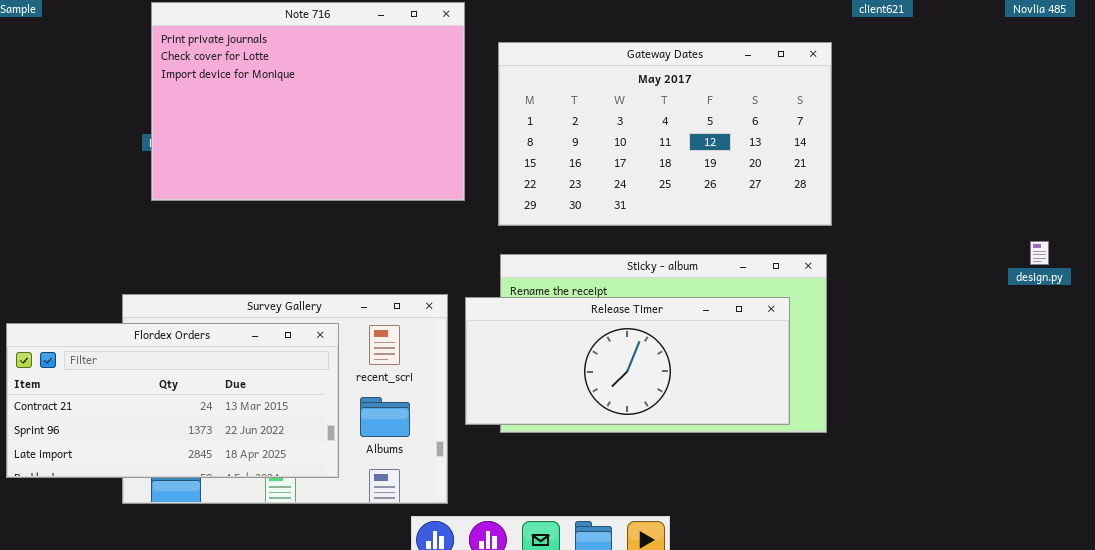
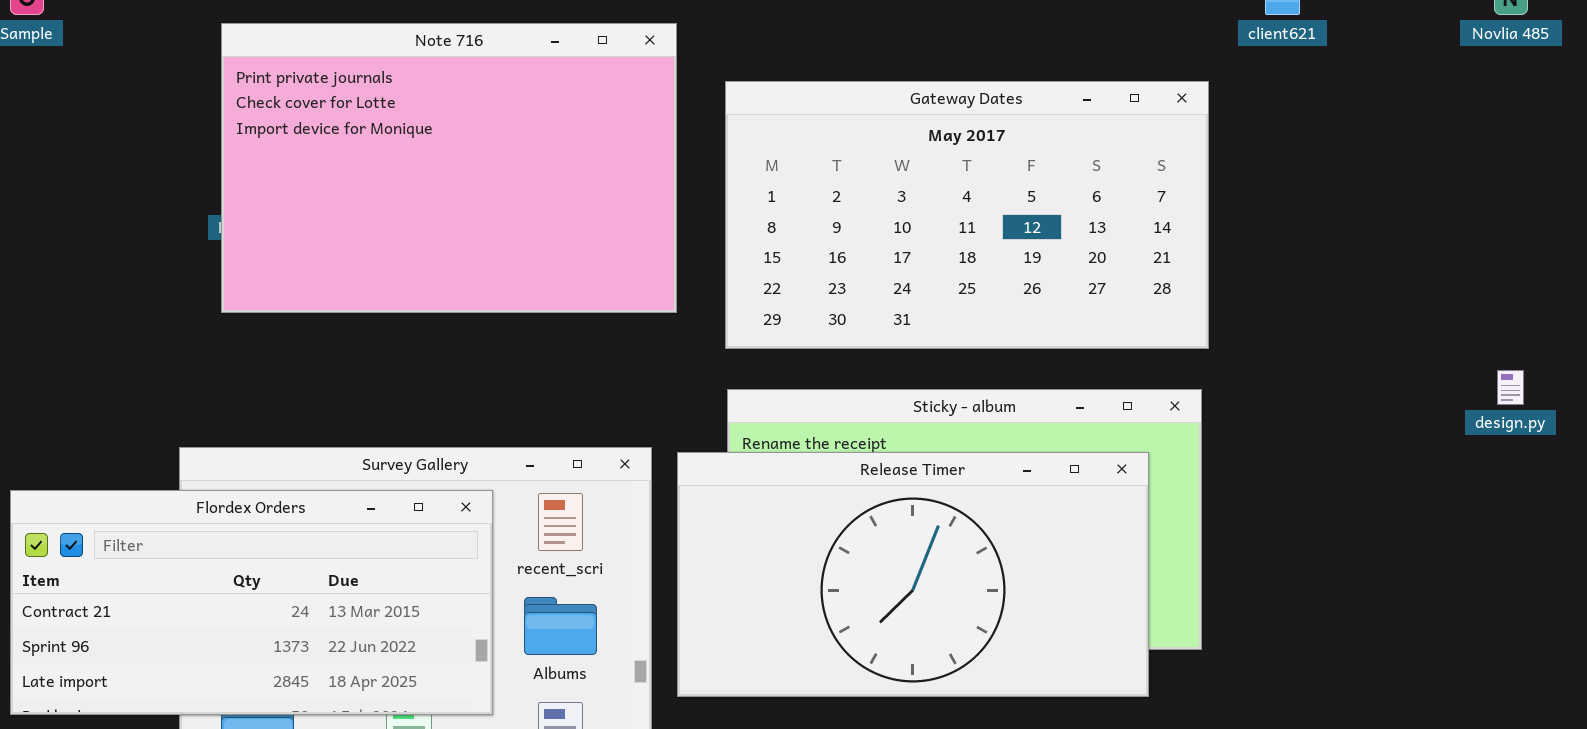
Release Timer: [465,297,790,425] -> [677,452,1149,697], resized

